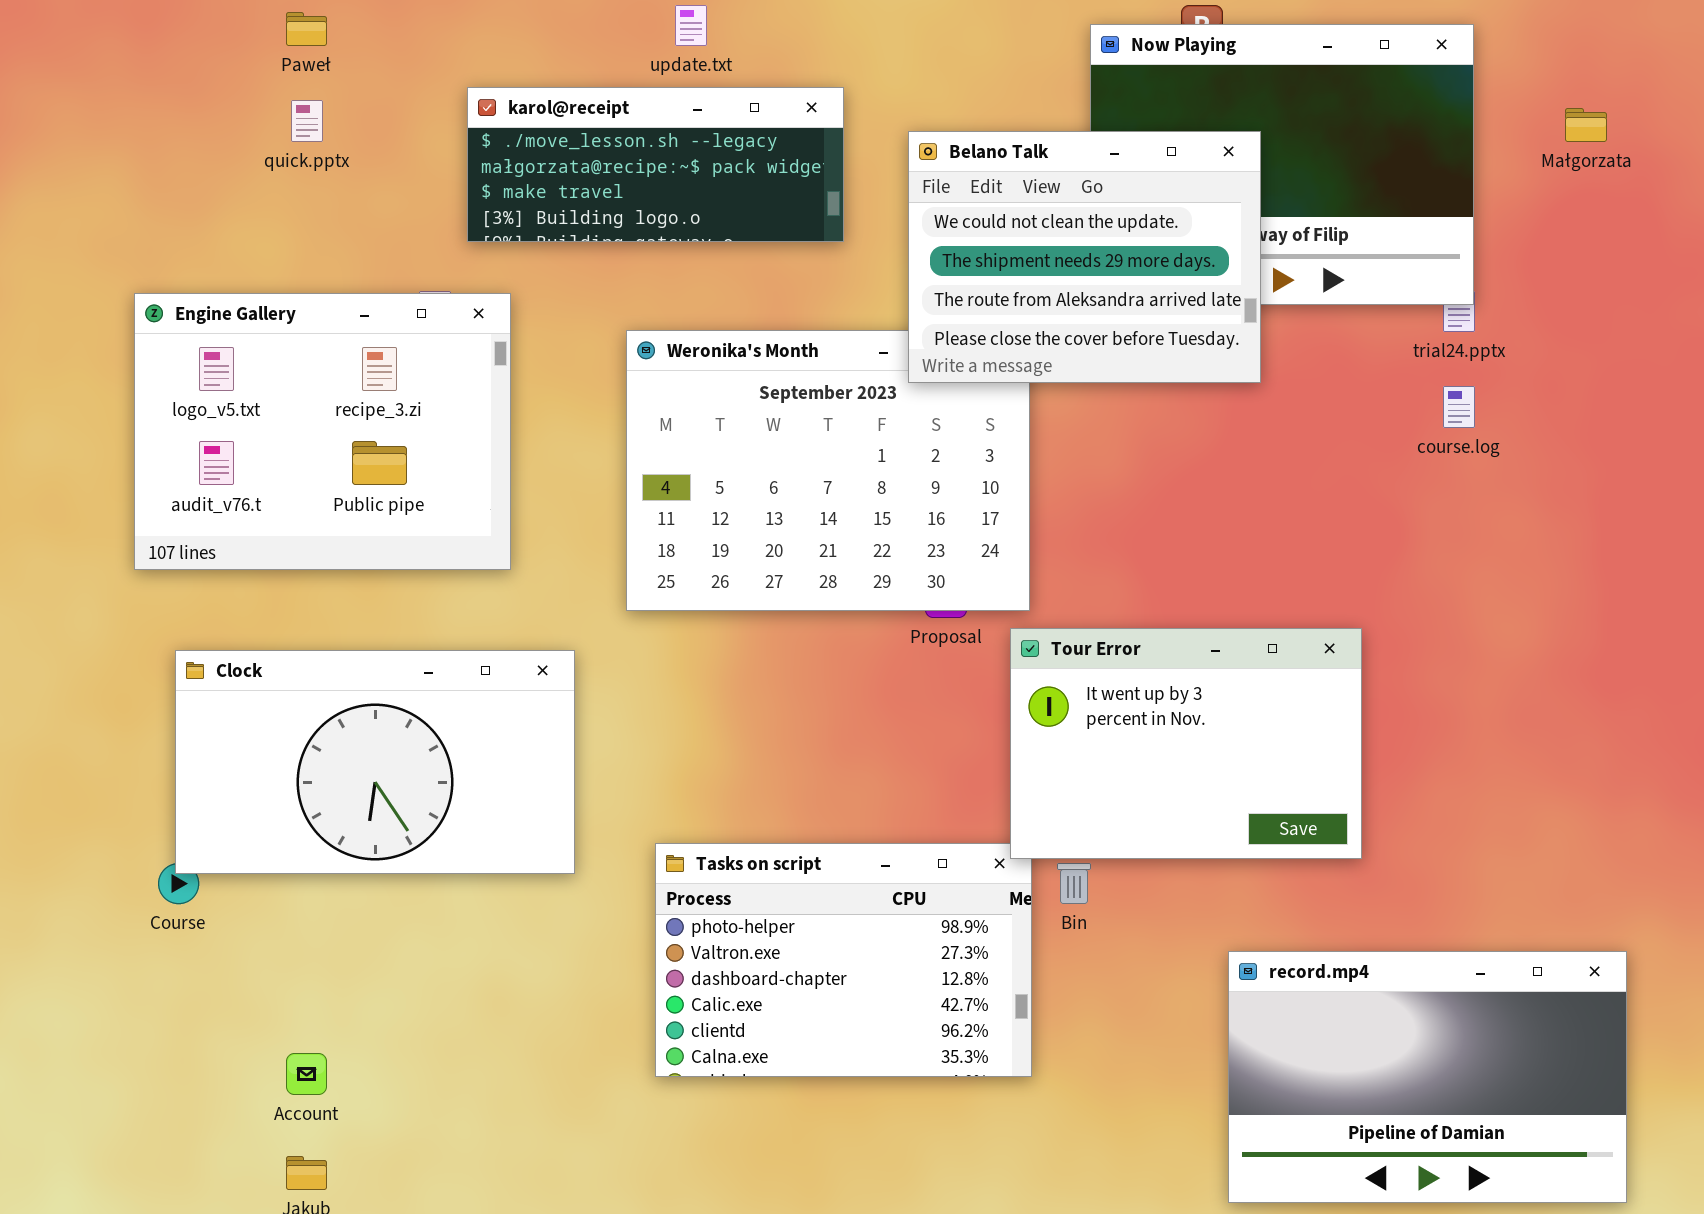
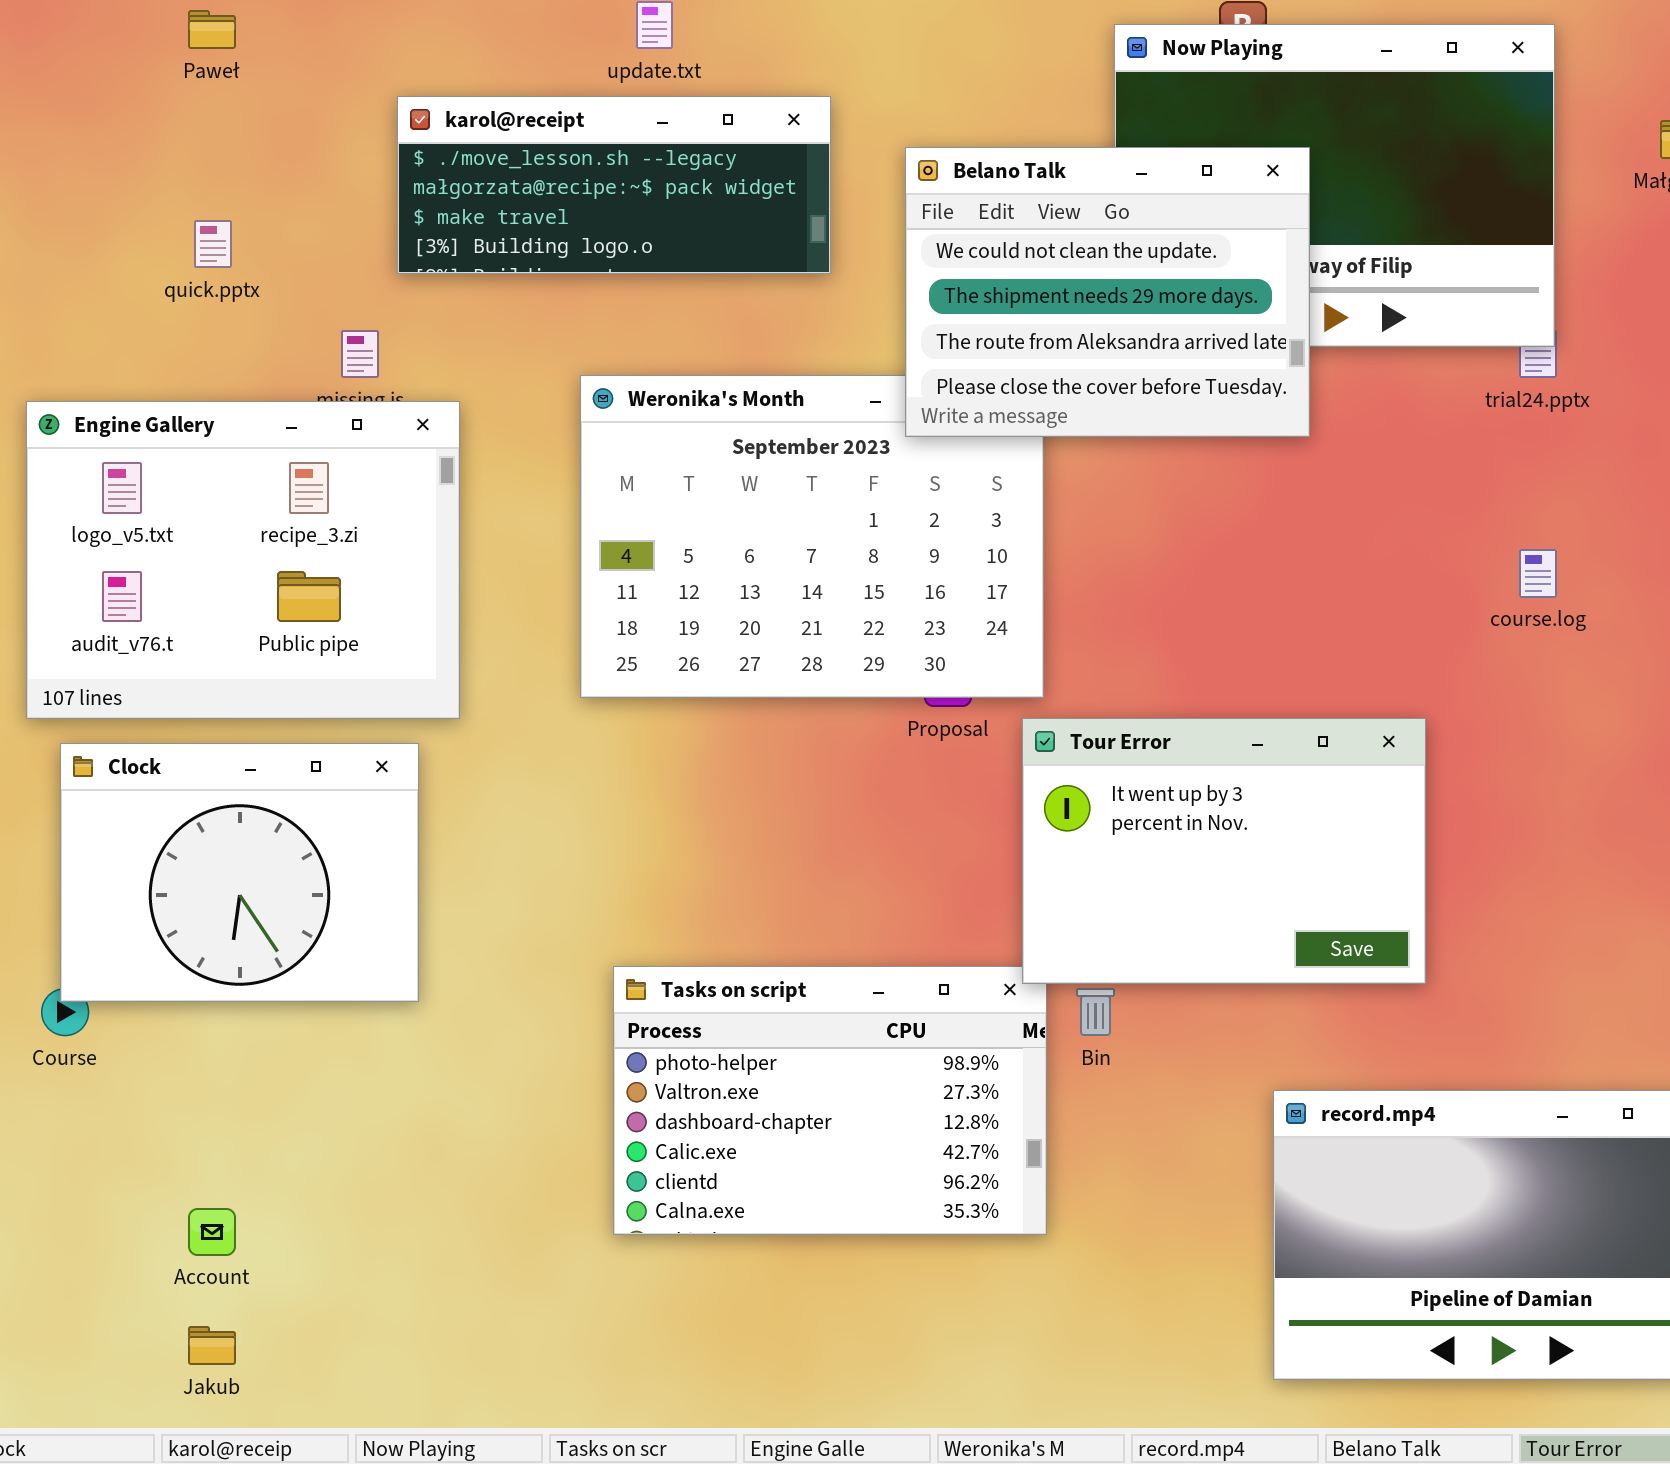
quick.pptx: [291,100,323,142] -> [194,220,232,268], moved
Engine Gallery: [134,293,511,570] -> [26,401,460,719], moved
course.log: [1443,386,1475,428] -> [1519,549,1557,598], moved
Clock: [175,650,575,874] -> [60,743,419,1002], resized

